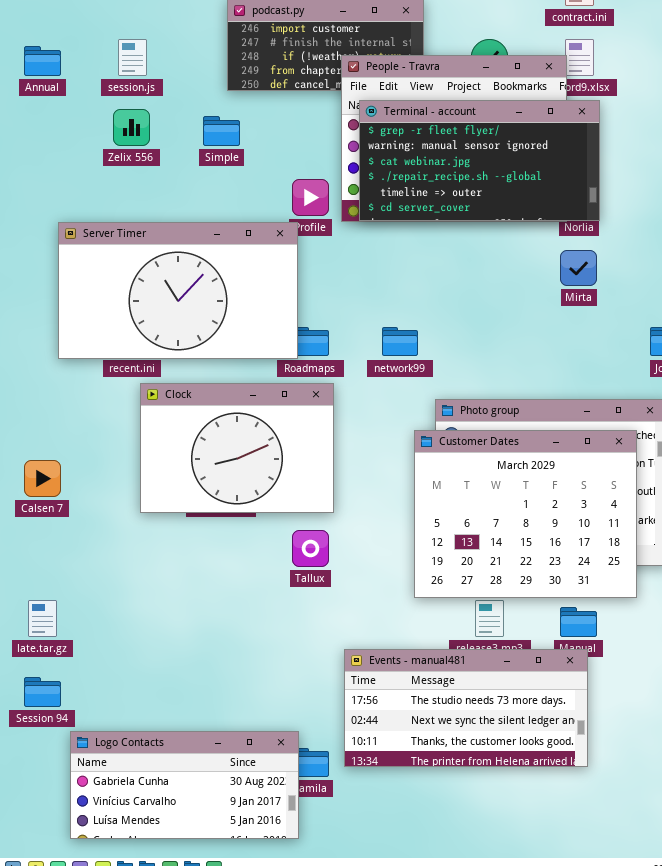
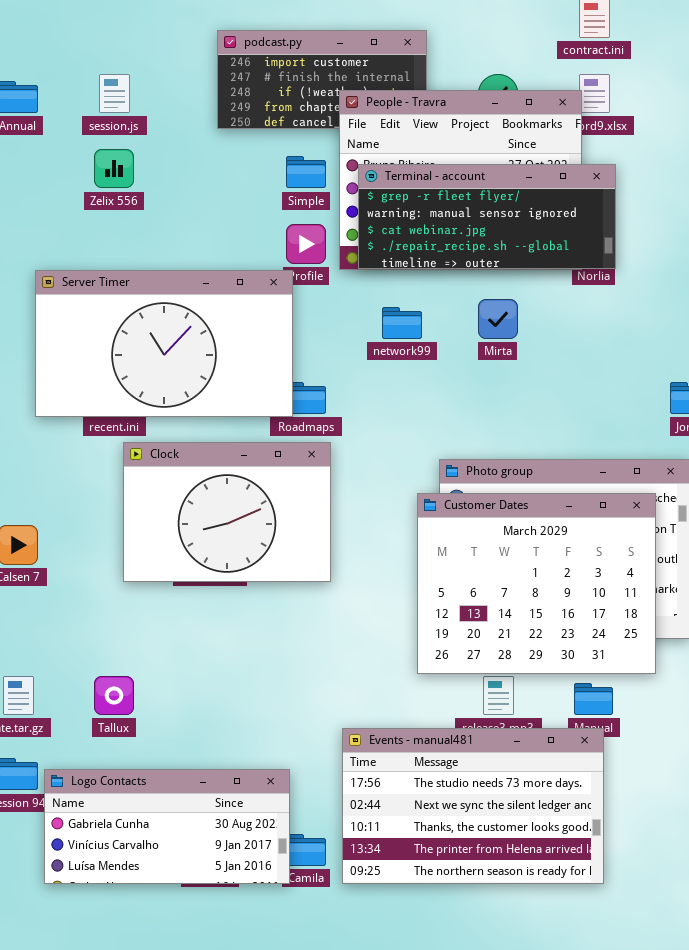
Terminal - account: [359,100,600,221] -> [358,164,616,269], resized
Simple: [203,116,240,146] -> [286,156,326,188], moved
Mirta: [560,250,597,286] -> [478,299,518,339], moved
network99: [382,327,418,356] -> [382,307,422,339], moved
Tallux: [292,530,329,567] -> [94,676,134,715], moved
Events - manual481: [344,649,588,767] -> [342,728,604,884], resized
Logo Contacts: [70,731,299,839] -> [44,769,290,884], moved

